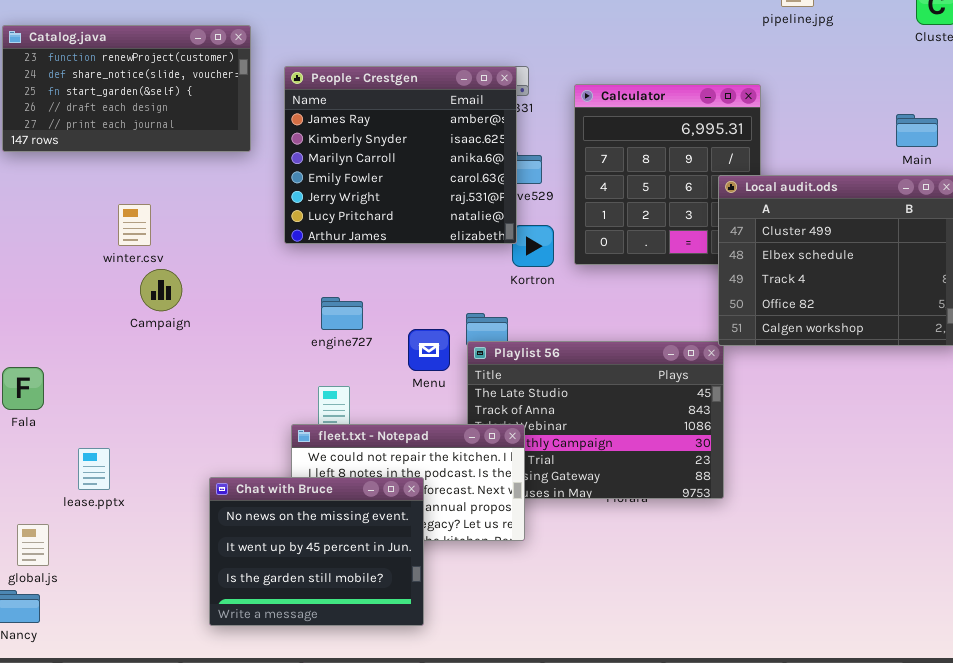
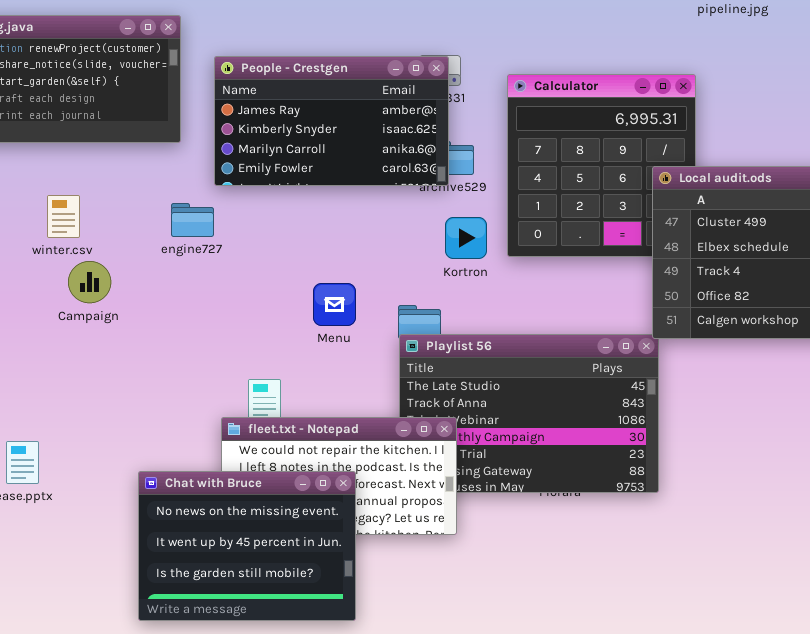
People - Crestgen: [284,66,517,244] -> [214,56,449,186], resized
engine727: [321,297,363,330] -> [171,203,214,237], moved
Menu: [408,329,450,371] -> [313,283,356,326], moved

